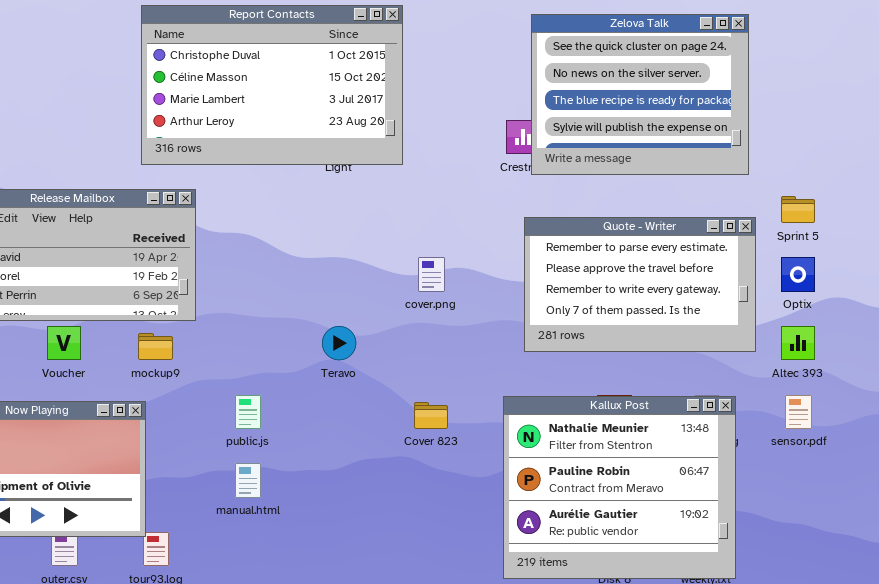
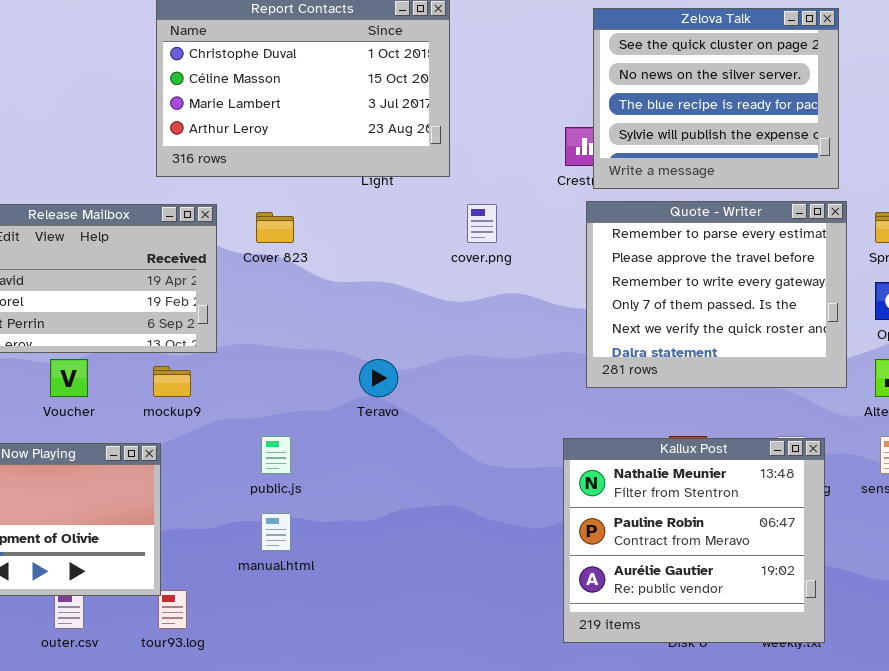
Quote - Writer: [524,217,756,352] -> [586,201,847,388], resized
cover.png: [418,257,445,292] -> [467,204,497,243], moved
Cover 823: [414,402,448,429] -> [256,212,294,243], moved

